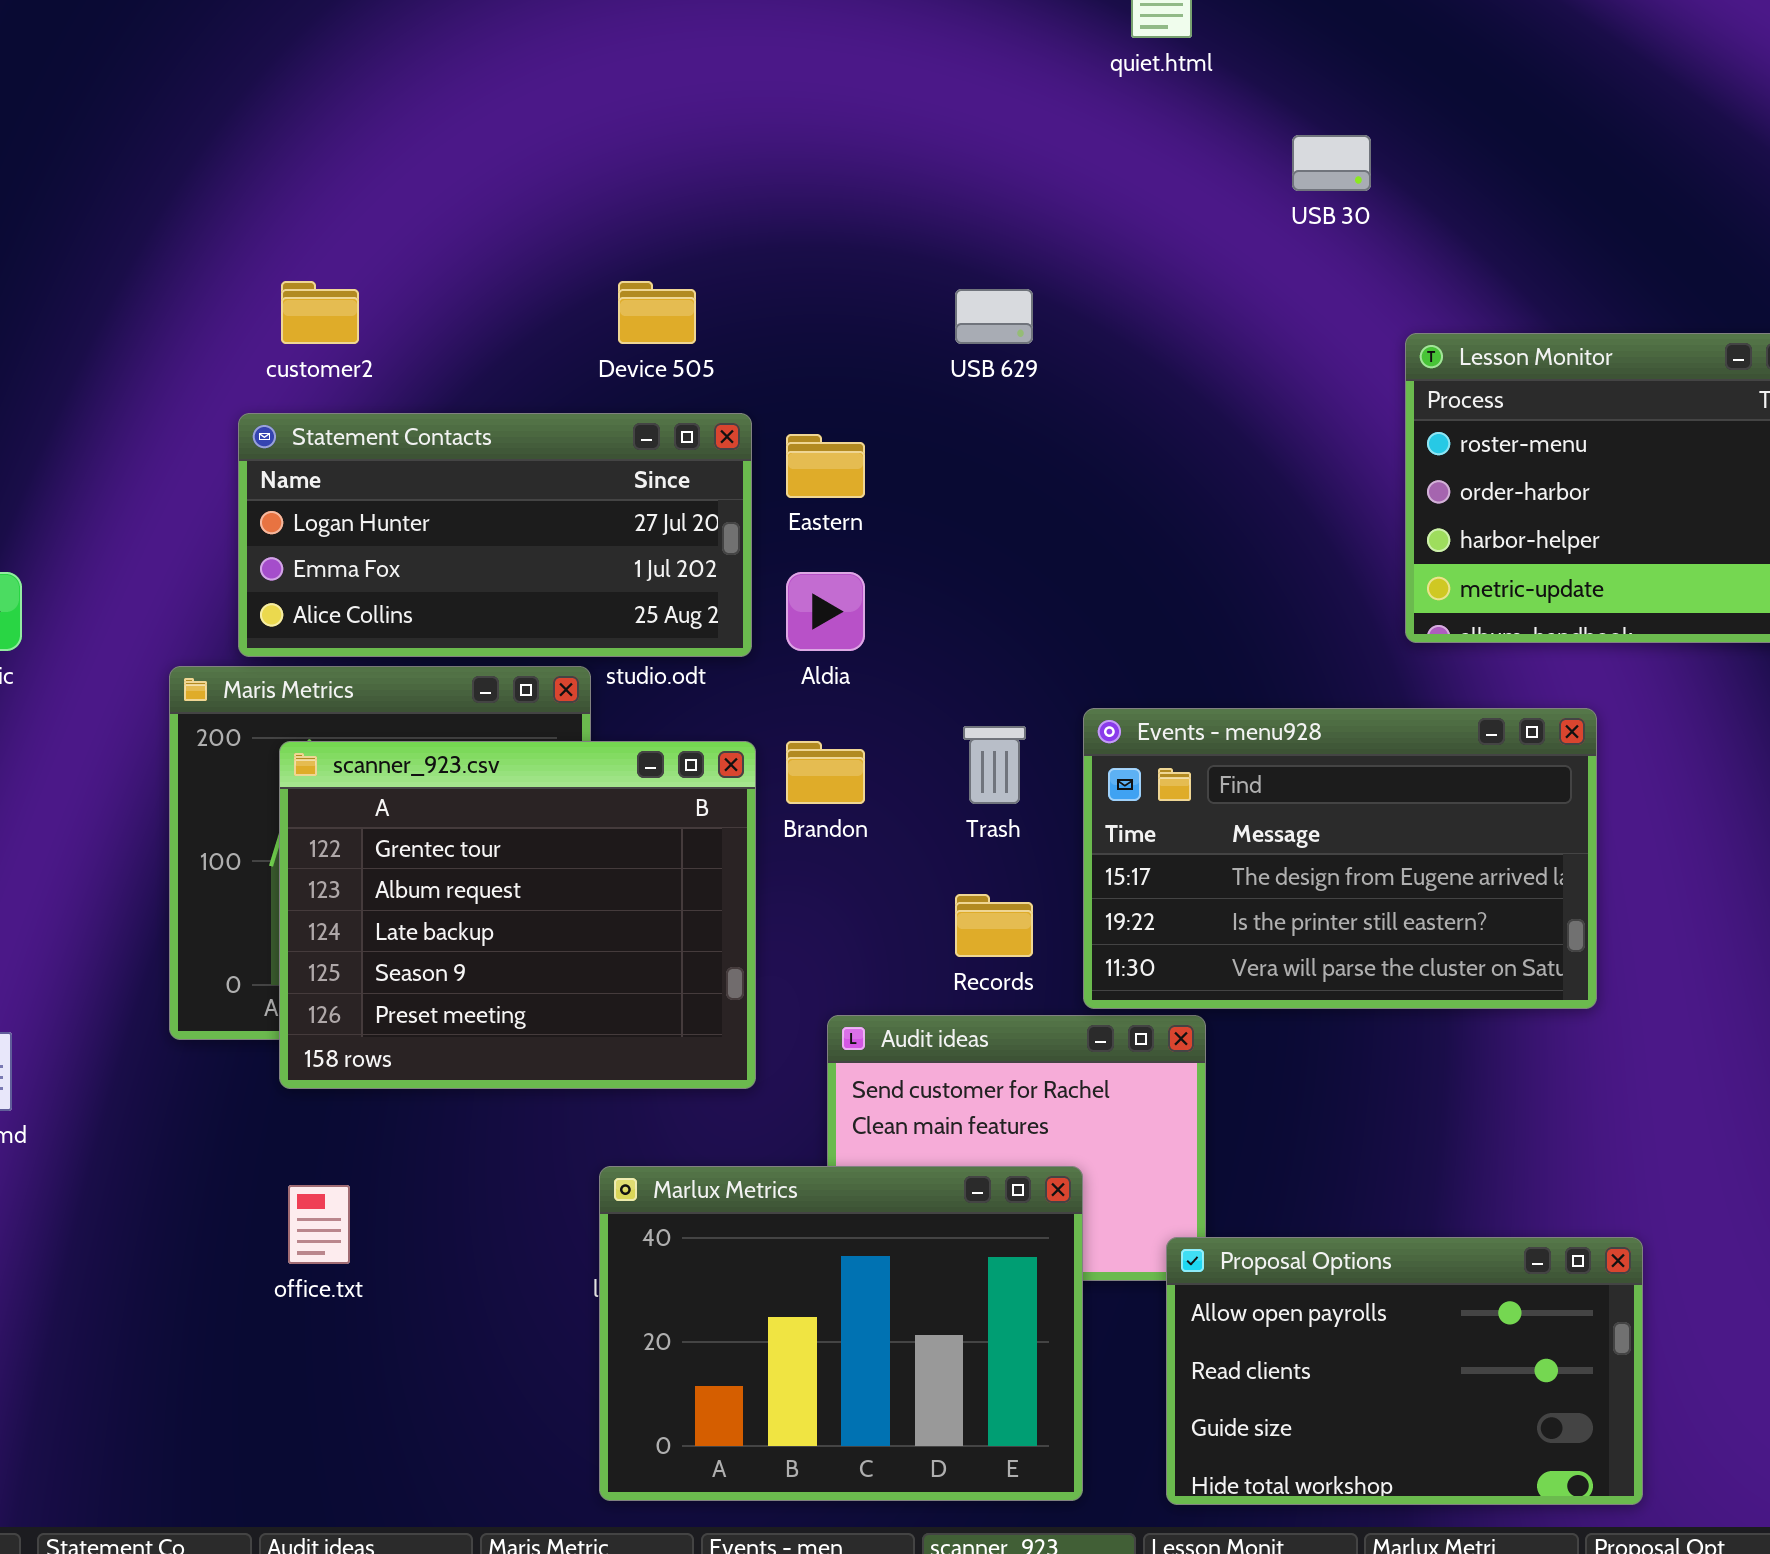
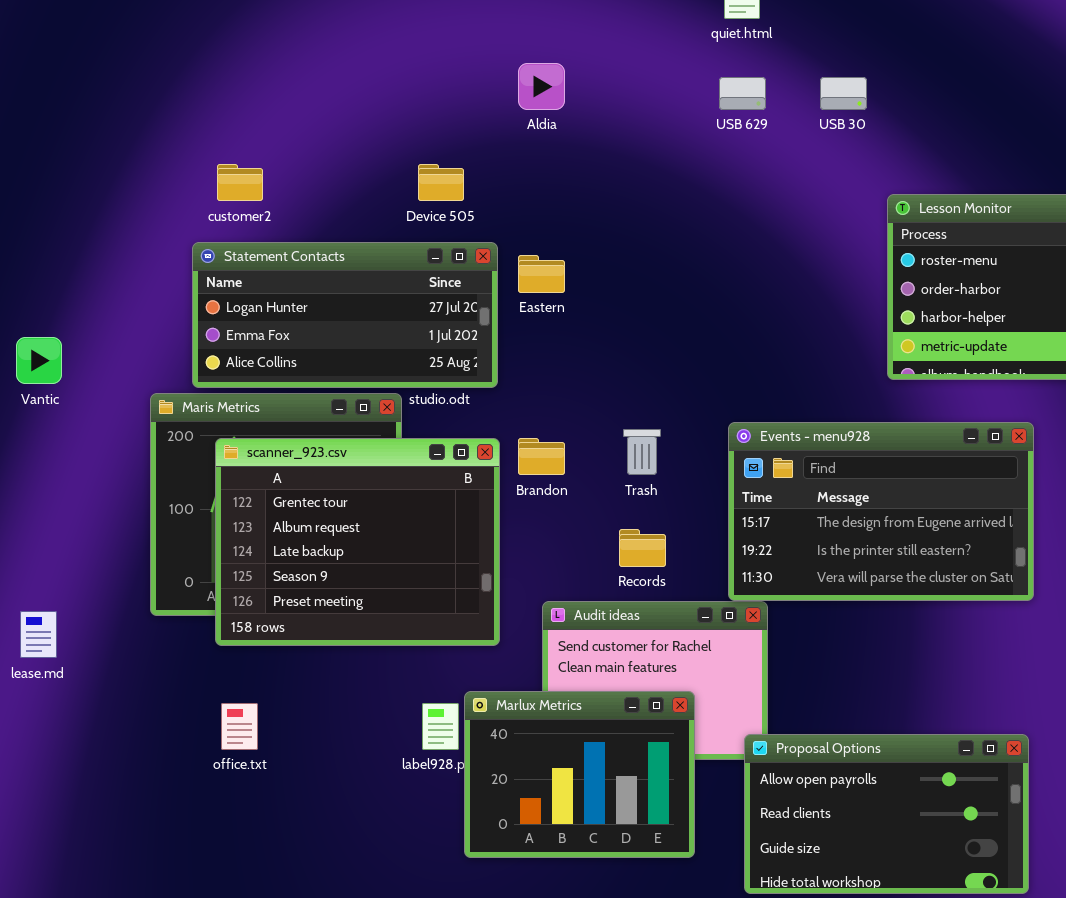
USB 629: [955,289,1033,344] -> [719,77,766,110], moved
Aldia: [786,572,865,651] -> [518,63,565,110], moved
Events - menu928: [1083,708,1597,1009] -> [728,422,1034,601], moved
Marlux Metrics: [599,1166,1083,1501] -> [464,691,695,858], resized

